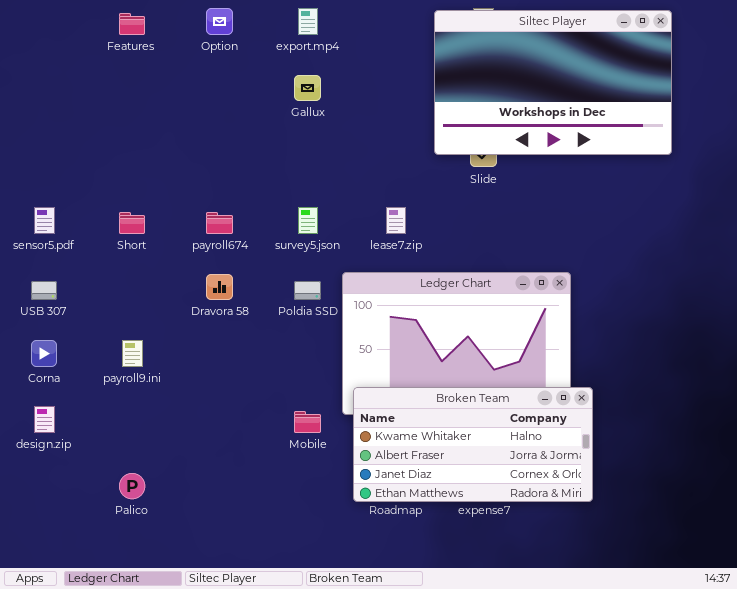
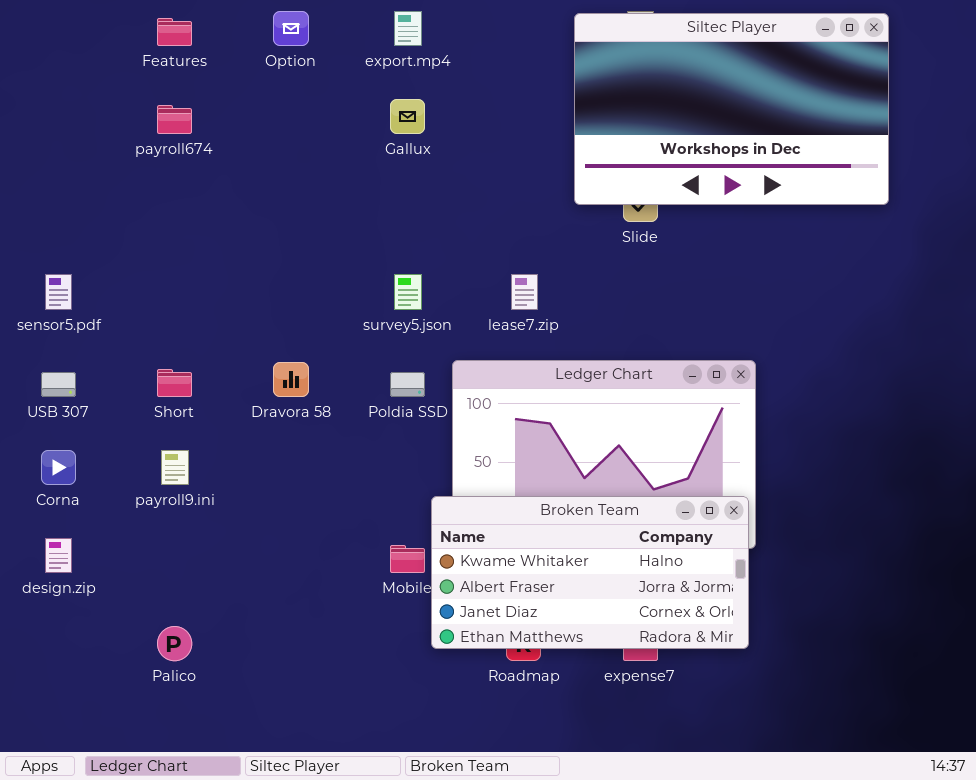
Short: [119,212,145,234] -> [157,369,192,397], moved
payroll674: [206,212,233,234] -> [157,105,192,134], moved
Broken Team: [353,387,593,502] -> [431,496,749,649], moved

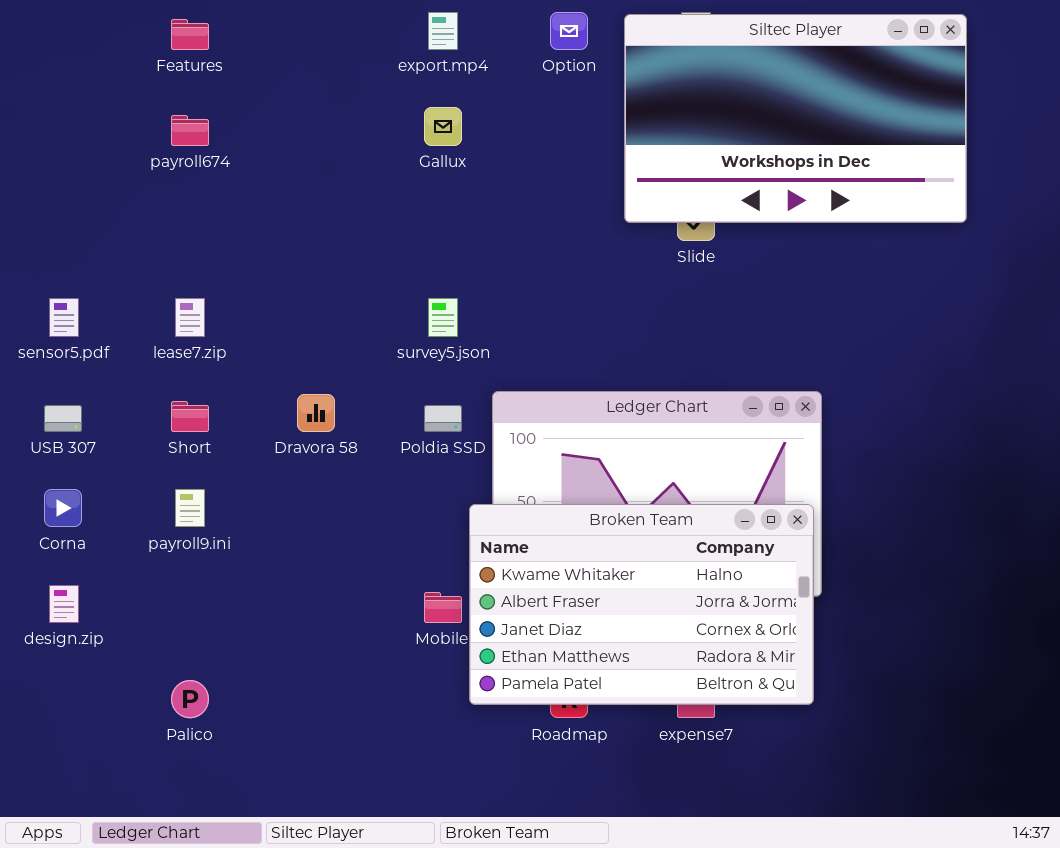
Option: [273,11,309,46] -> [550,12,588,50], moved
lease7.zip: [511,274,538,310] -> [175,298,205,337], moved
Broken Team: [431,496,749,649] -> [469,504,814,705], resized

